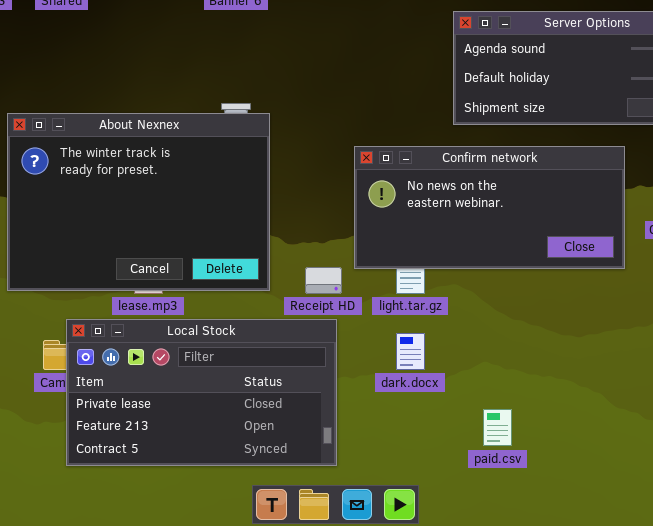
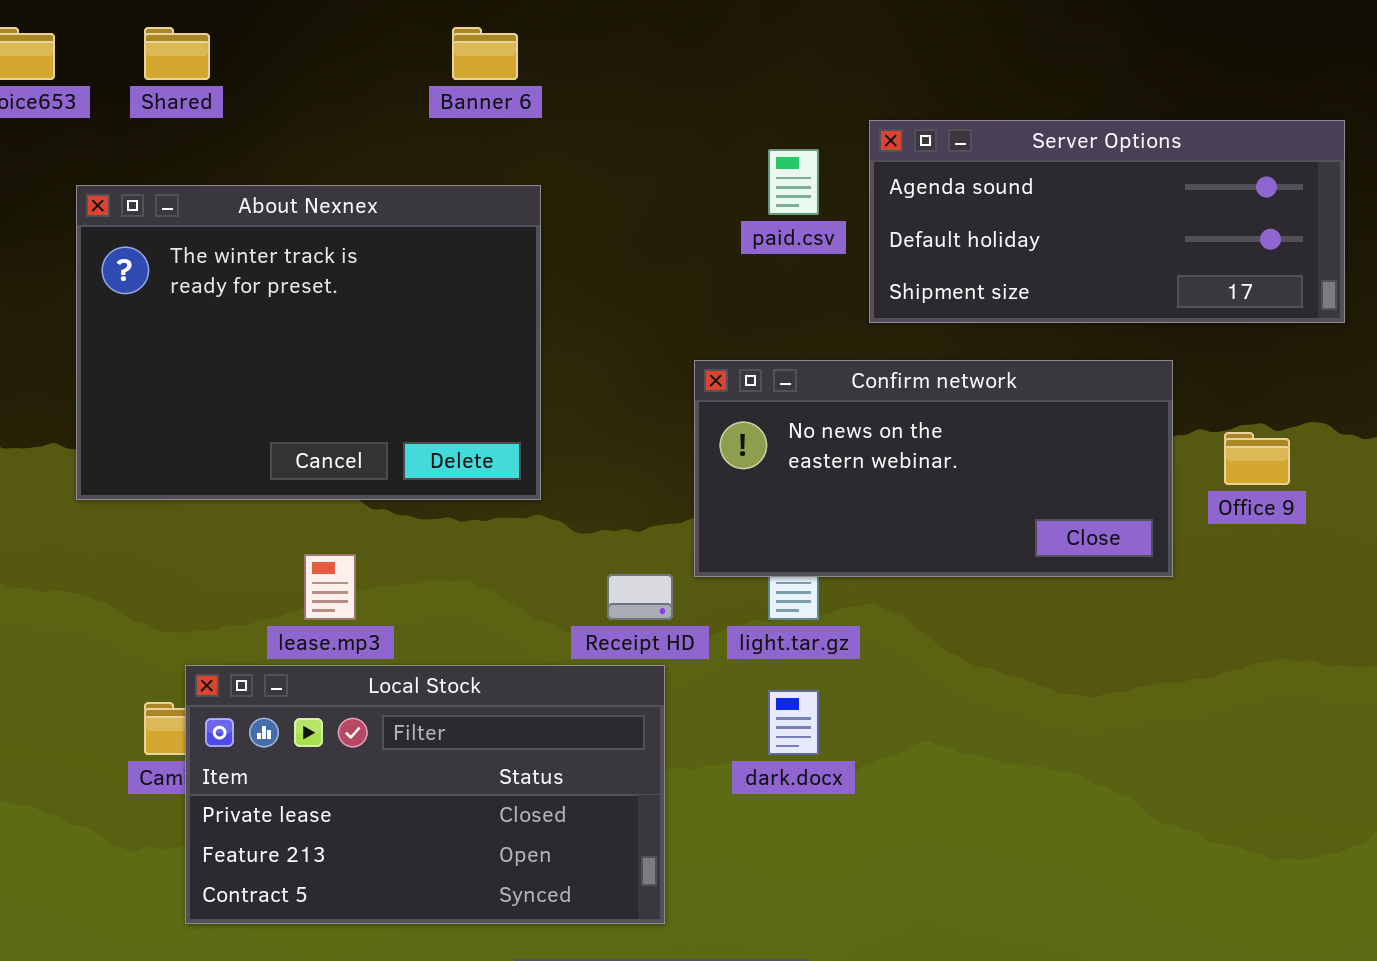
About Nexnex: [7,113,270,291] -> [76,185,541,500], moved
paid.csv: [483,409,512,446] -> [768,149,819,215], moved

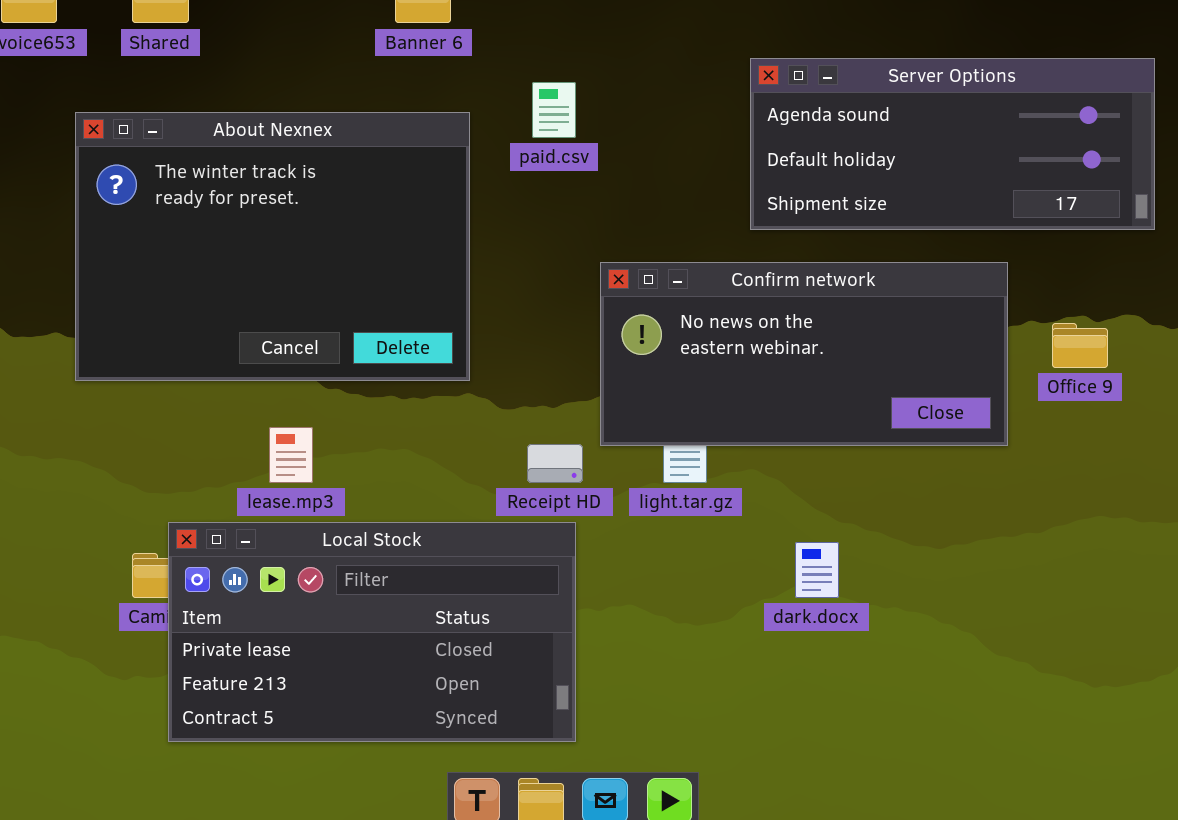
paid.csv: [768,149,819,215] -> [532,82,576,138], moved
dark.docx: [768,690,819,755] -> [795,542,839,598], moved

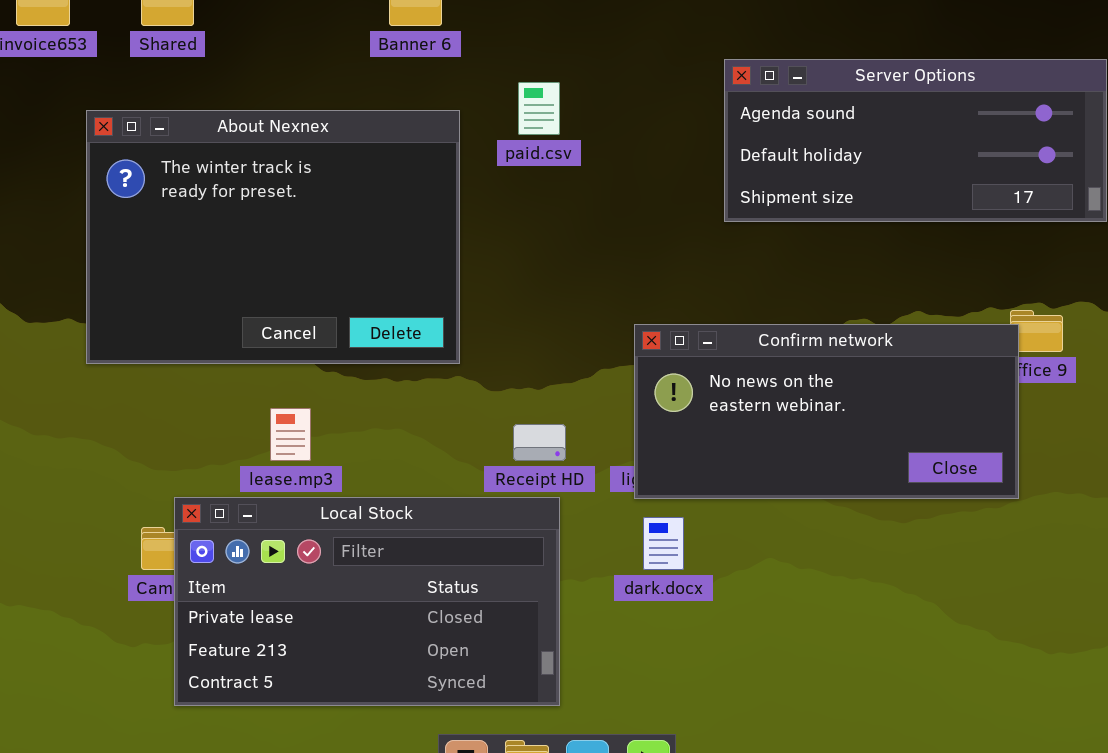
Confirm network: [600,262,1008,446] -> [634,324,1019,499], moved
dark.docx: [795,542,839,598] -> [643,517,684,570], moved

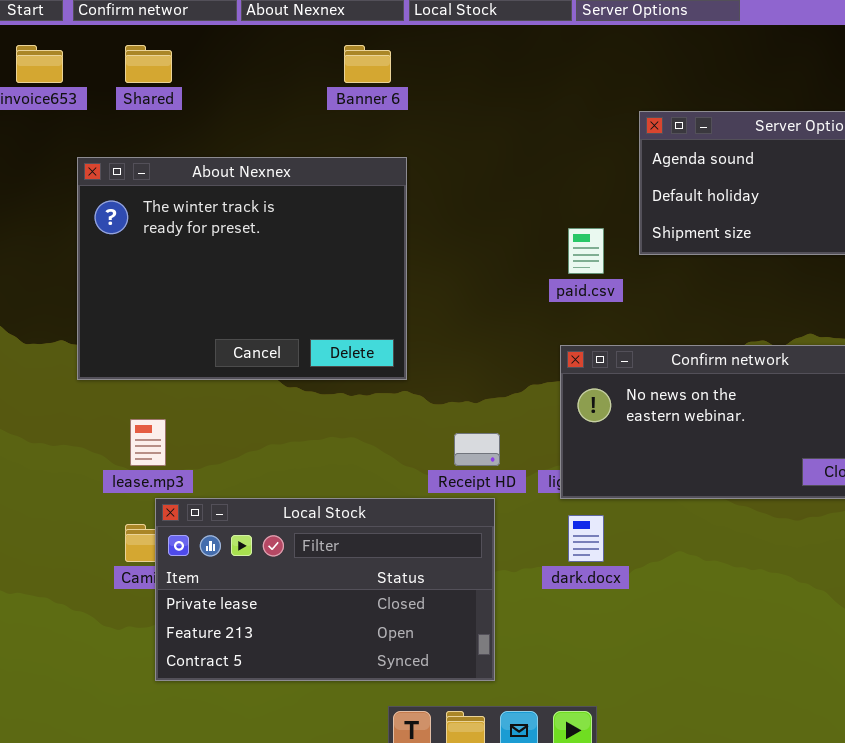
paid.csv: [518,82,560,135] -> [568,228,604,274], moved
lease.mp3: [270,408,311,461] -> [130,419,166,466], moved

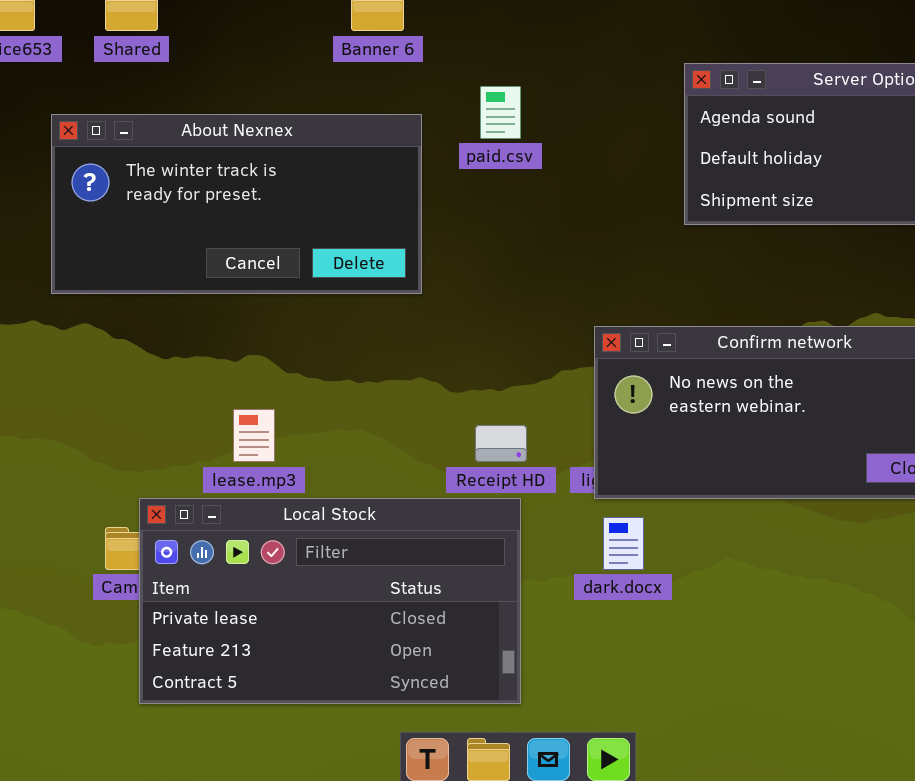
About Nexnex: [77,157,407,380] -> [51,114,422,294], resized
paid.csv: [568,228,604,274] -> [480,86,521,139], moved
lease.mp3: [130,419,166,466] -> [233,409,275,462], moved

